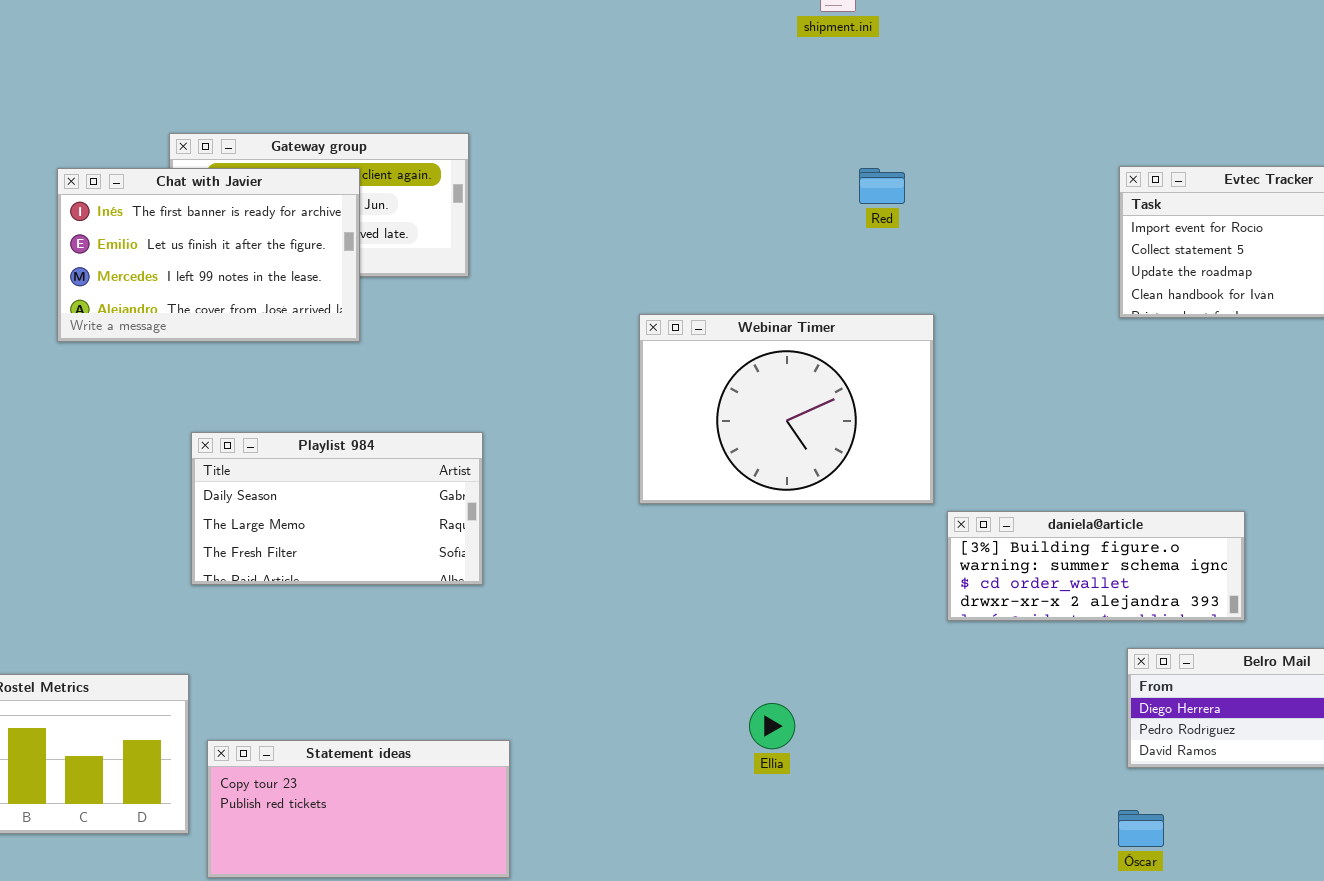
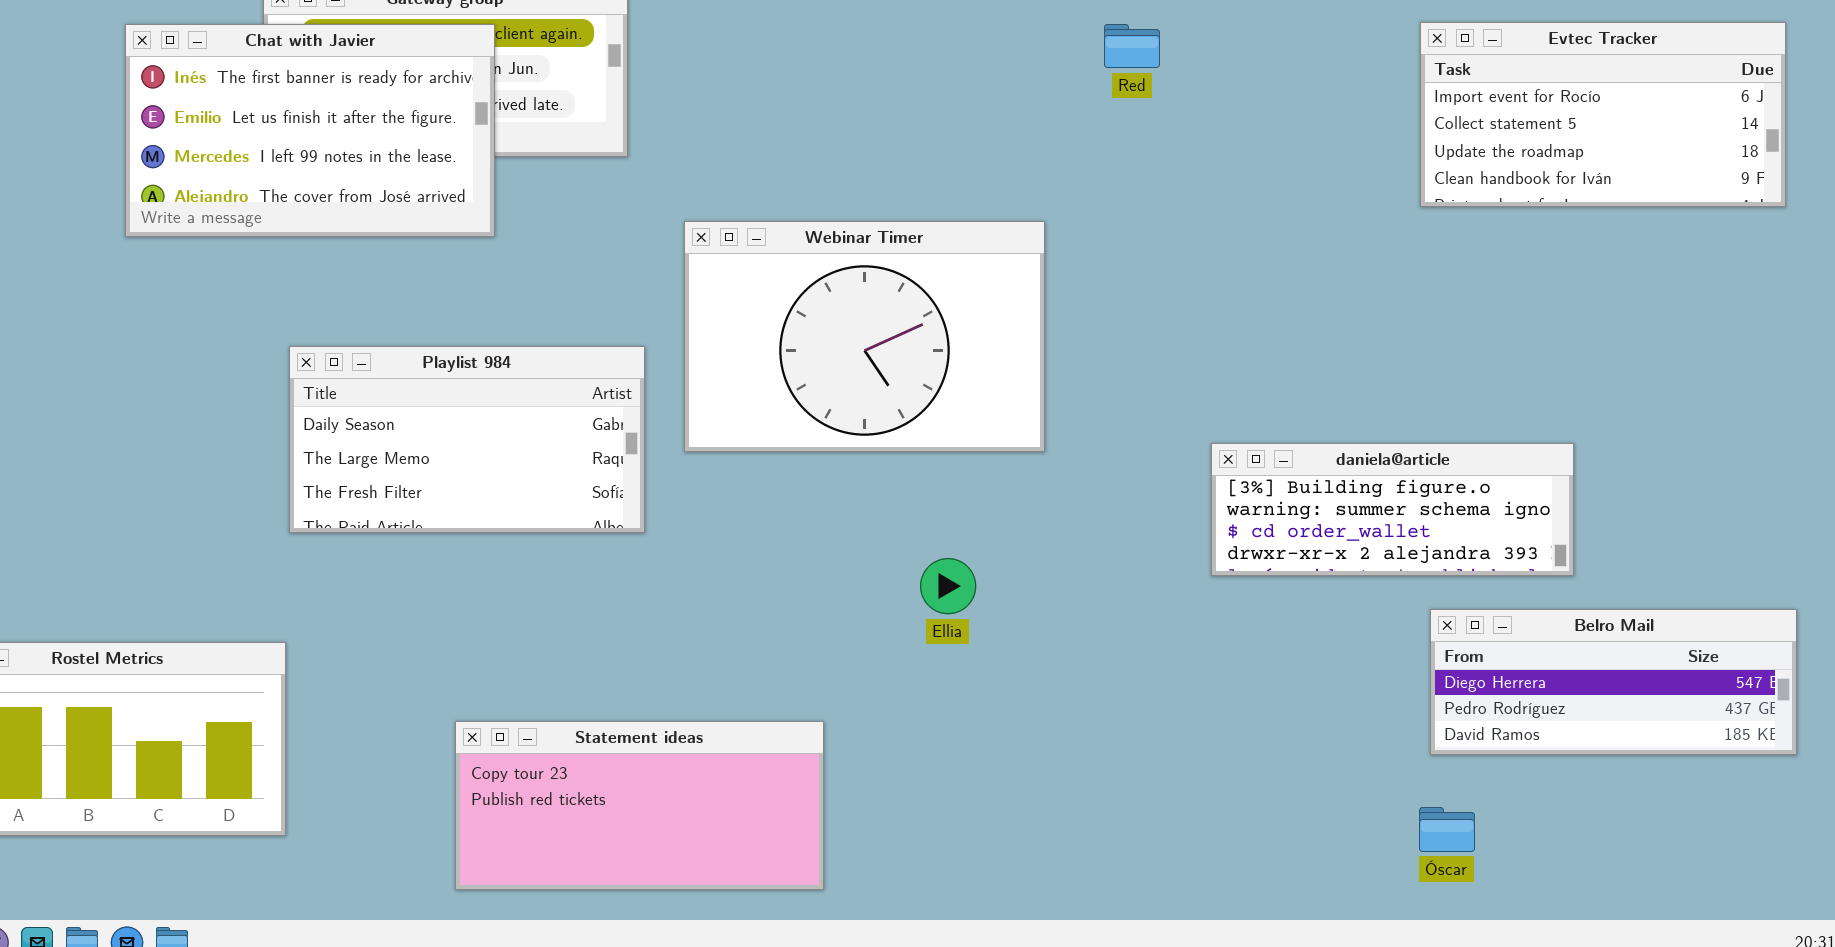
Webinar Timer: [639,314,934,504] -> [684,221,1045,452], moved
Ellia: [749,703,795,749] -> [920,558,976,614], moved
Statement ideas: [207,740,510,878] -> [455,721,824,890], moved

